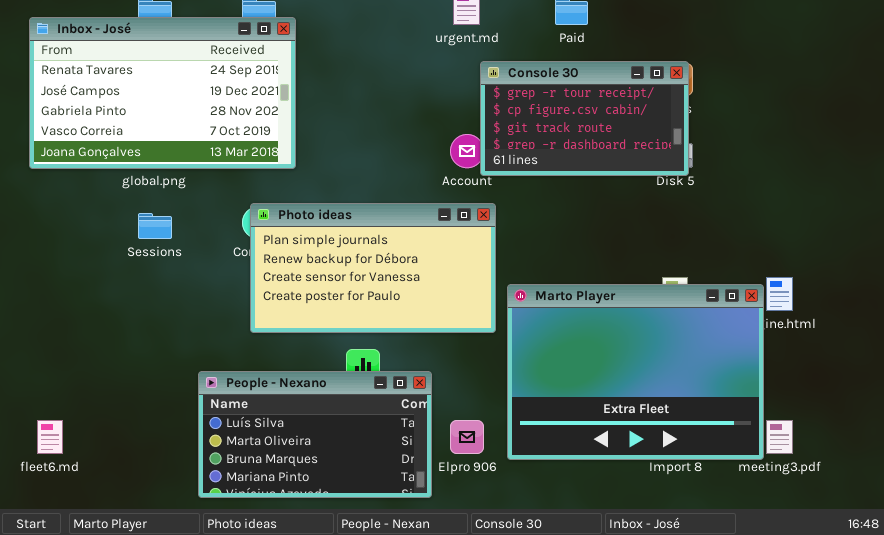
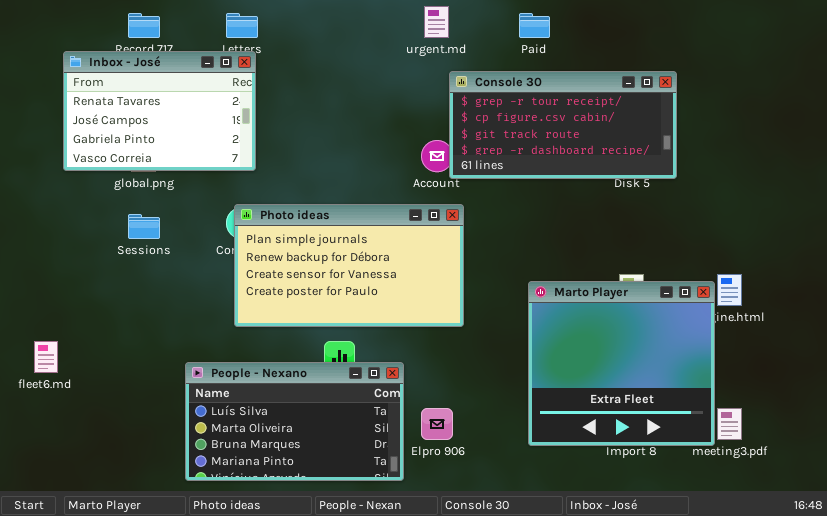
Inbox - José: [29,17,296,169] -> [63,51,256,171], moved, resized
Console 30: [480,61,689,176] -> [449,71,677,179], resized
Marto Player: [507,284,764,460] -> [528,281,715,446], resized
fleet6.md: [37,420,63,454] -> [34,341,58,373], moved

